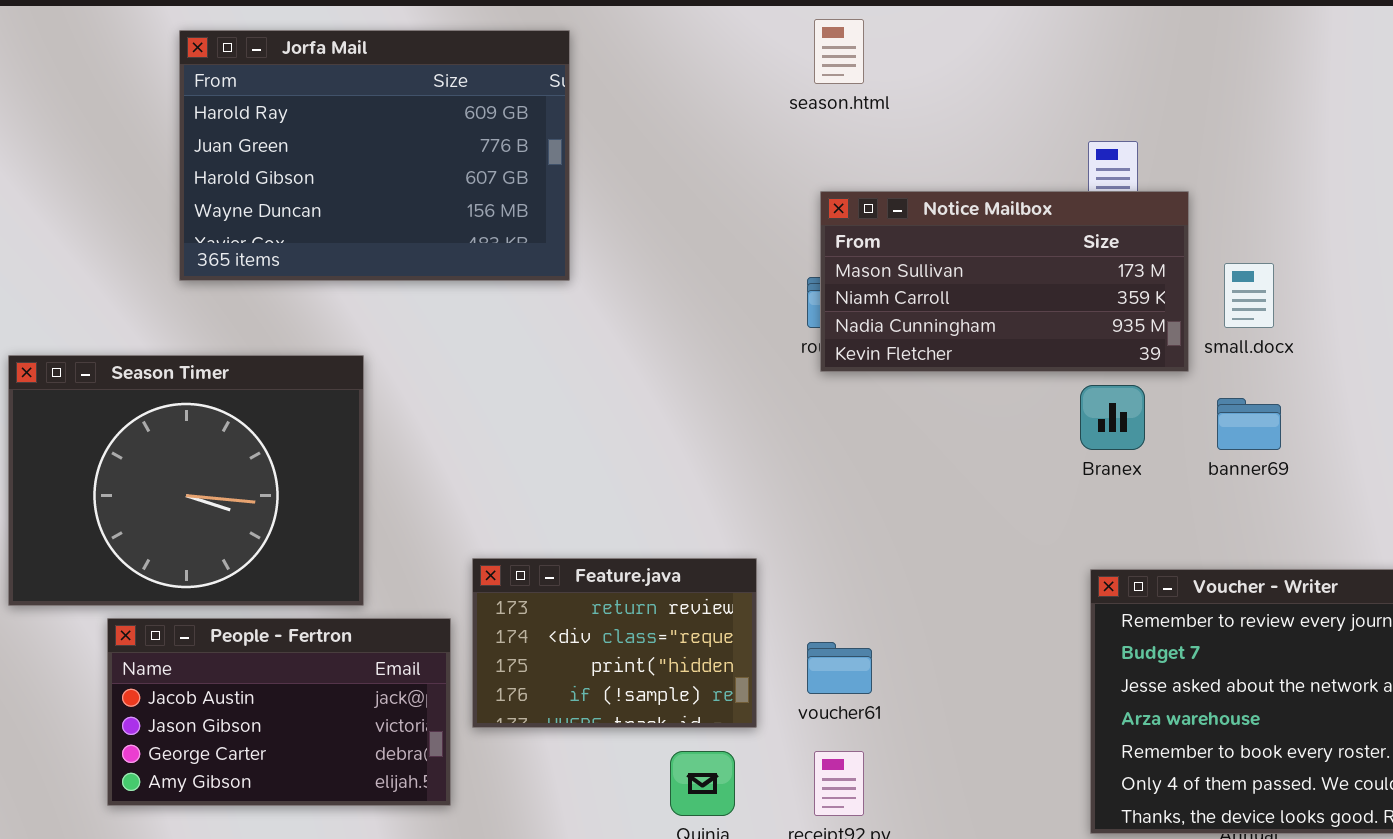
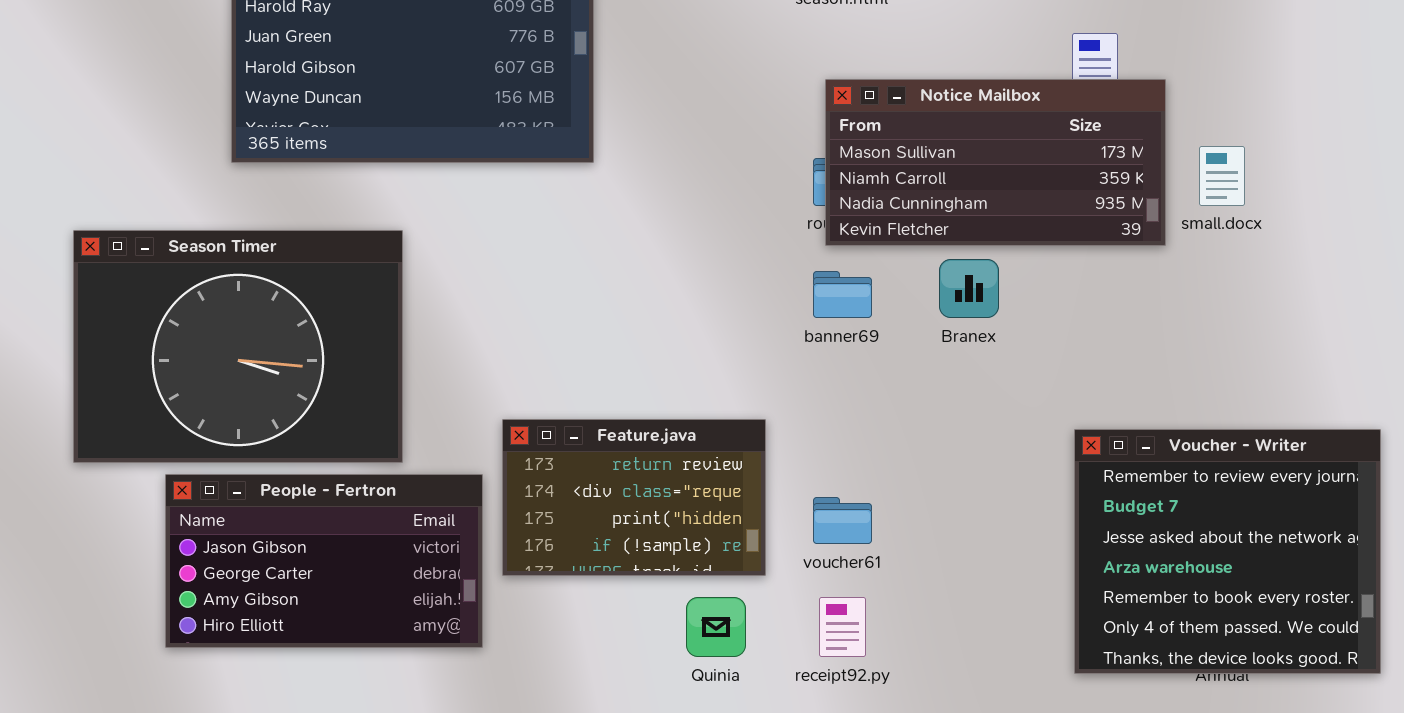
Branex: [1080,385,1145,450] -> [939,259,999,318], moved
banner69: [1217,398,1281,450] -> [813,271,872,318], moved
People - Fertron: [107,618,451,806] -> [165,474,483,648], scrolled down 1 row

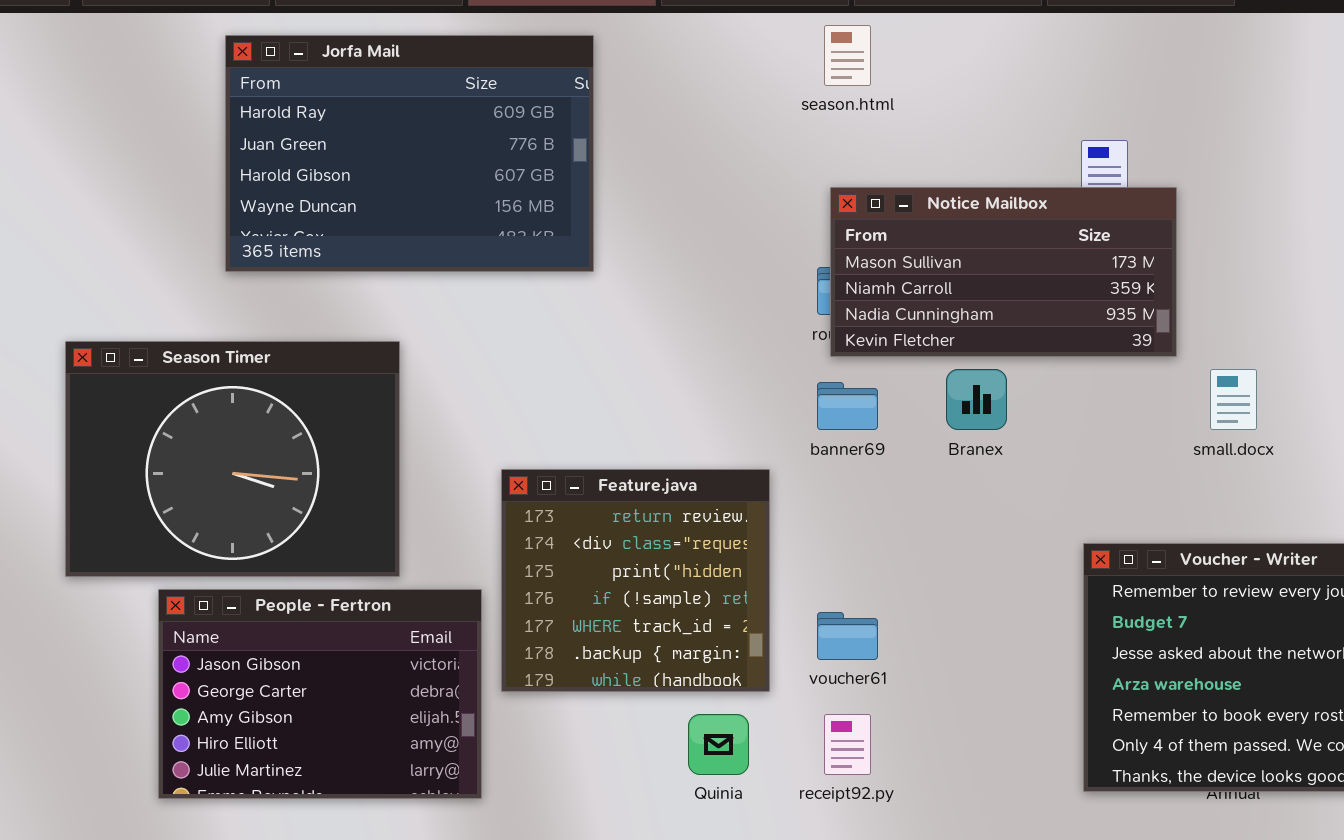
small.docx: [1199,146,1245,206] -> [1210,369,1257,430], moved
Feature.java: [502,419,766,576] -> [501,469,770,692], resized
People - Fertron: [165,474,483,648] -> [158,589,482,799], resized

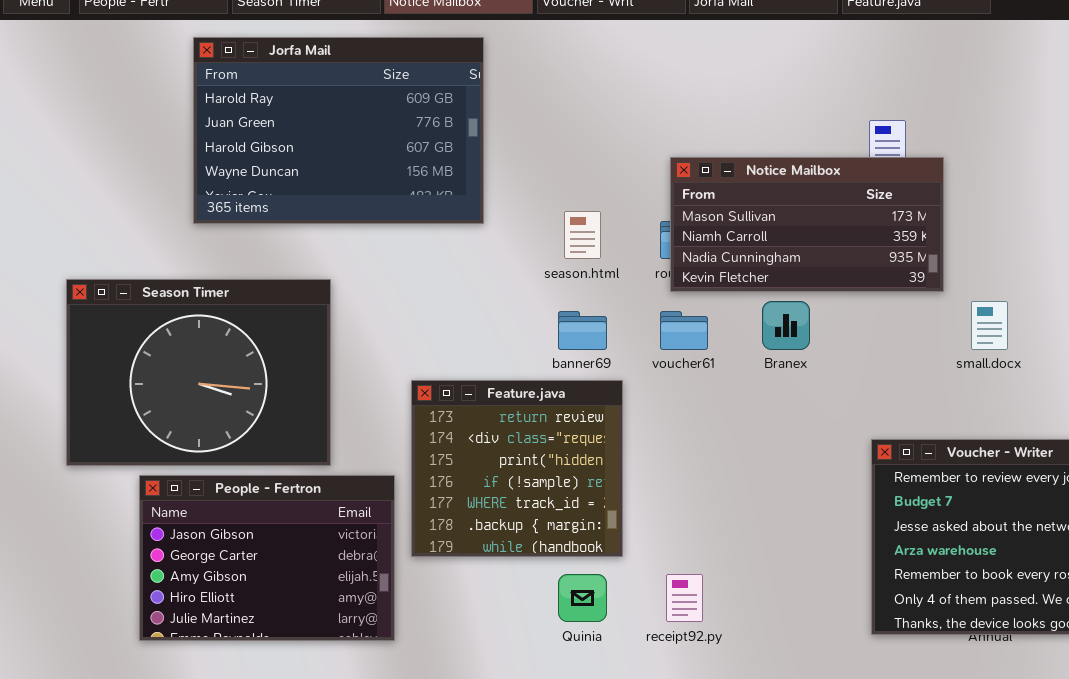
season.html: [824,25,871,86] -> [564,211,601,259], moved
banner69: [817,382,878,430] -> [558,311,607,350], moved
voucher61: [817,612,878,660] -> [660,311,708,350], moved

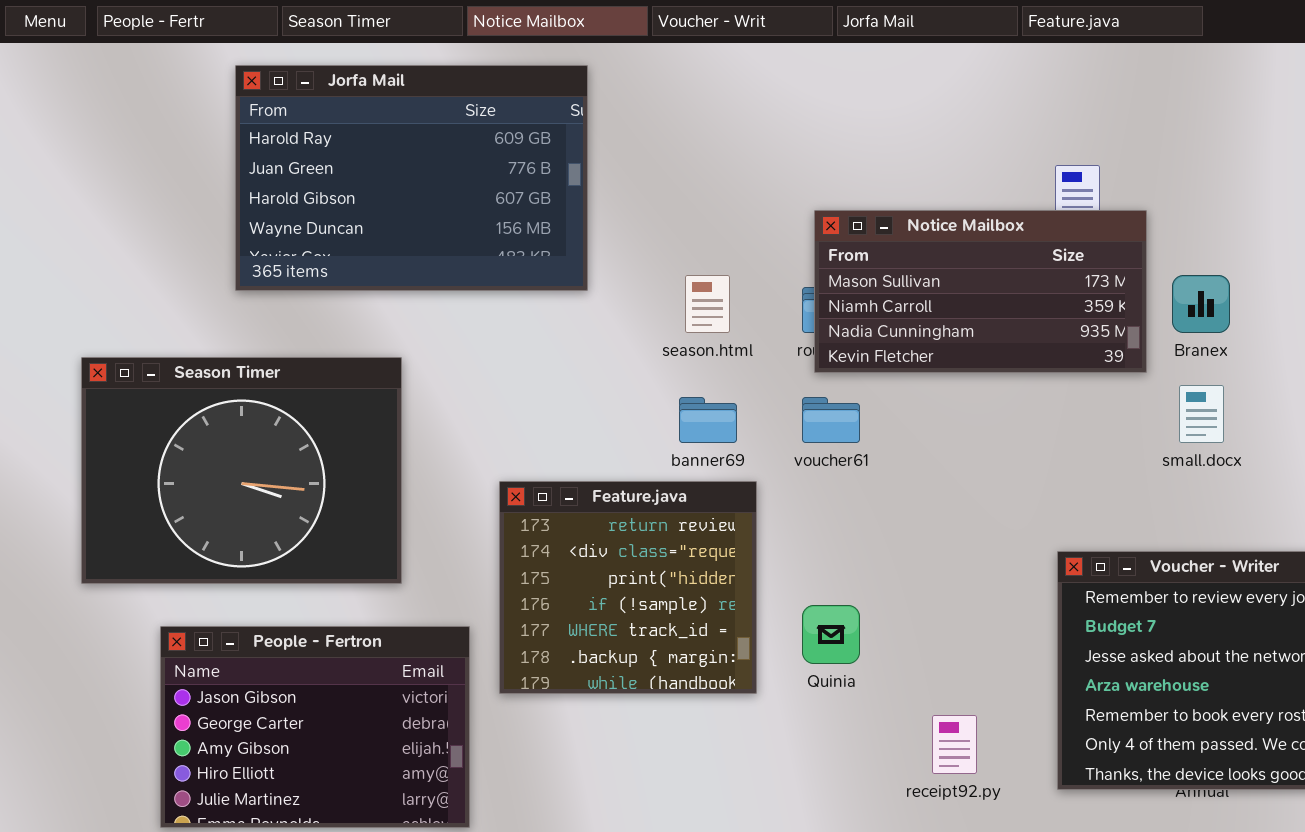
Branex: [762,301,810,350] -> [1172,275,1230,333], moved
People - Fertron: [139,475,395,641] -> [160,626,470,828], moved
Quinia: [558,574,607,622] -> [802,605,860,664], moved
receipt92.py: [666,574,703,622] -> [932,715,977,774], moved

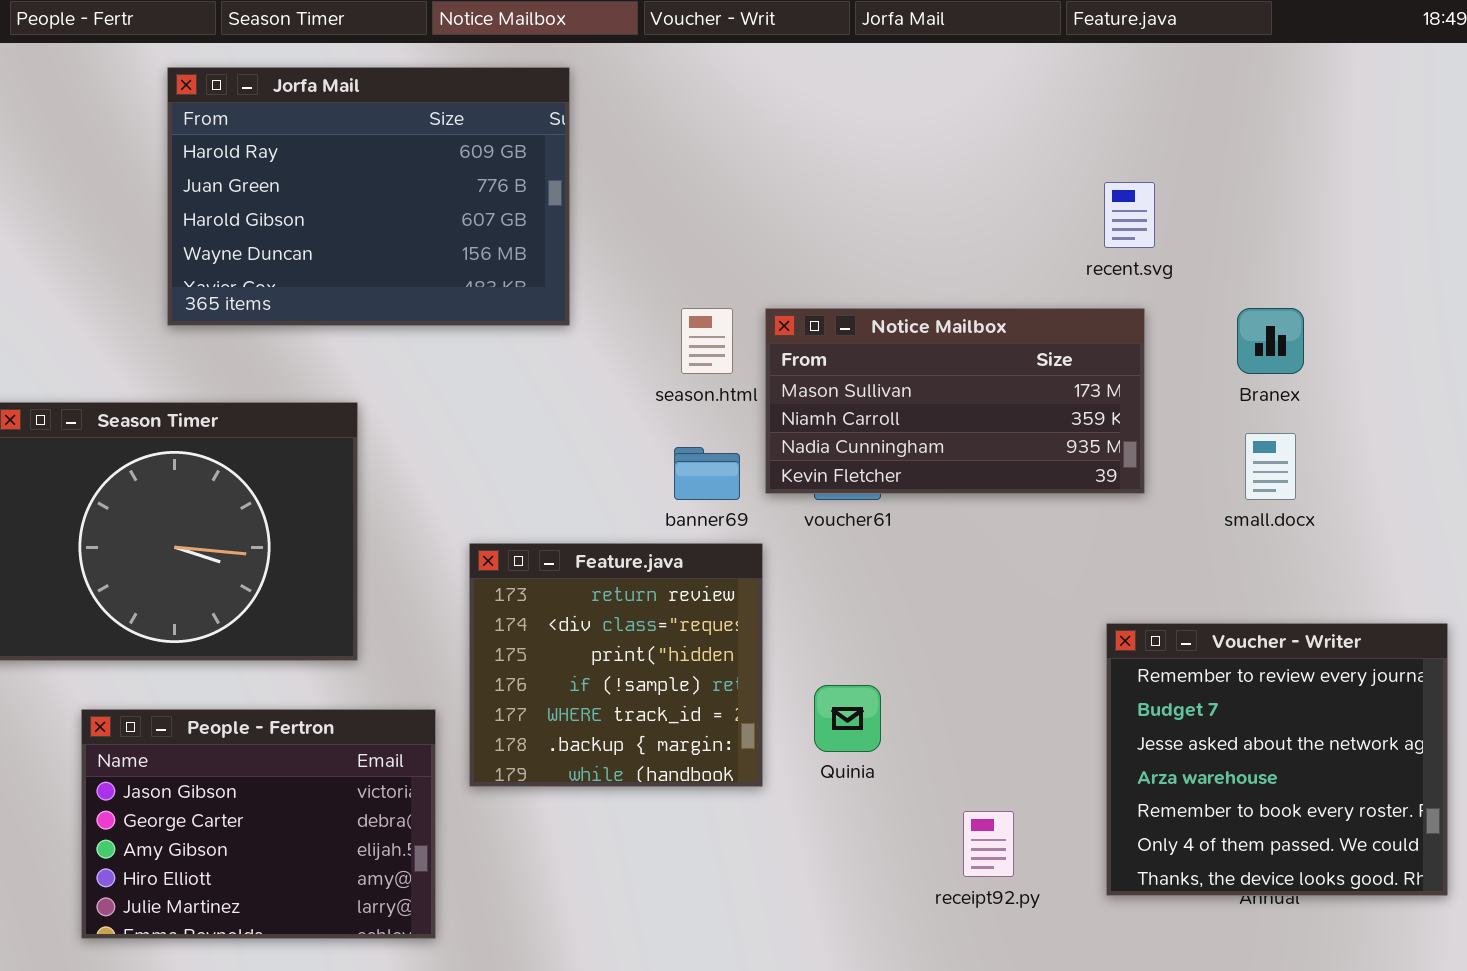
Notice Mailbox: [814,210,1147,373] -> [765,308,1145,494], moved

